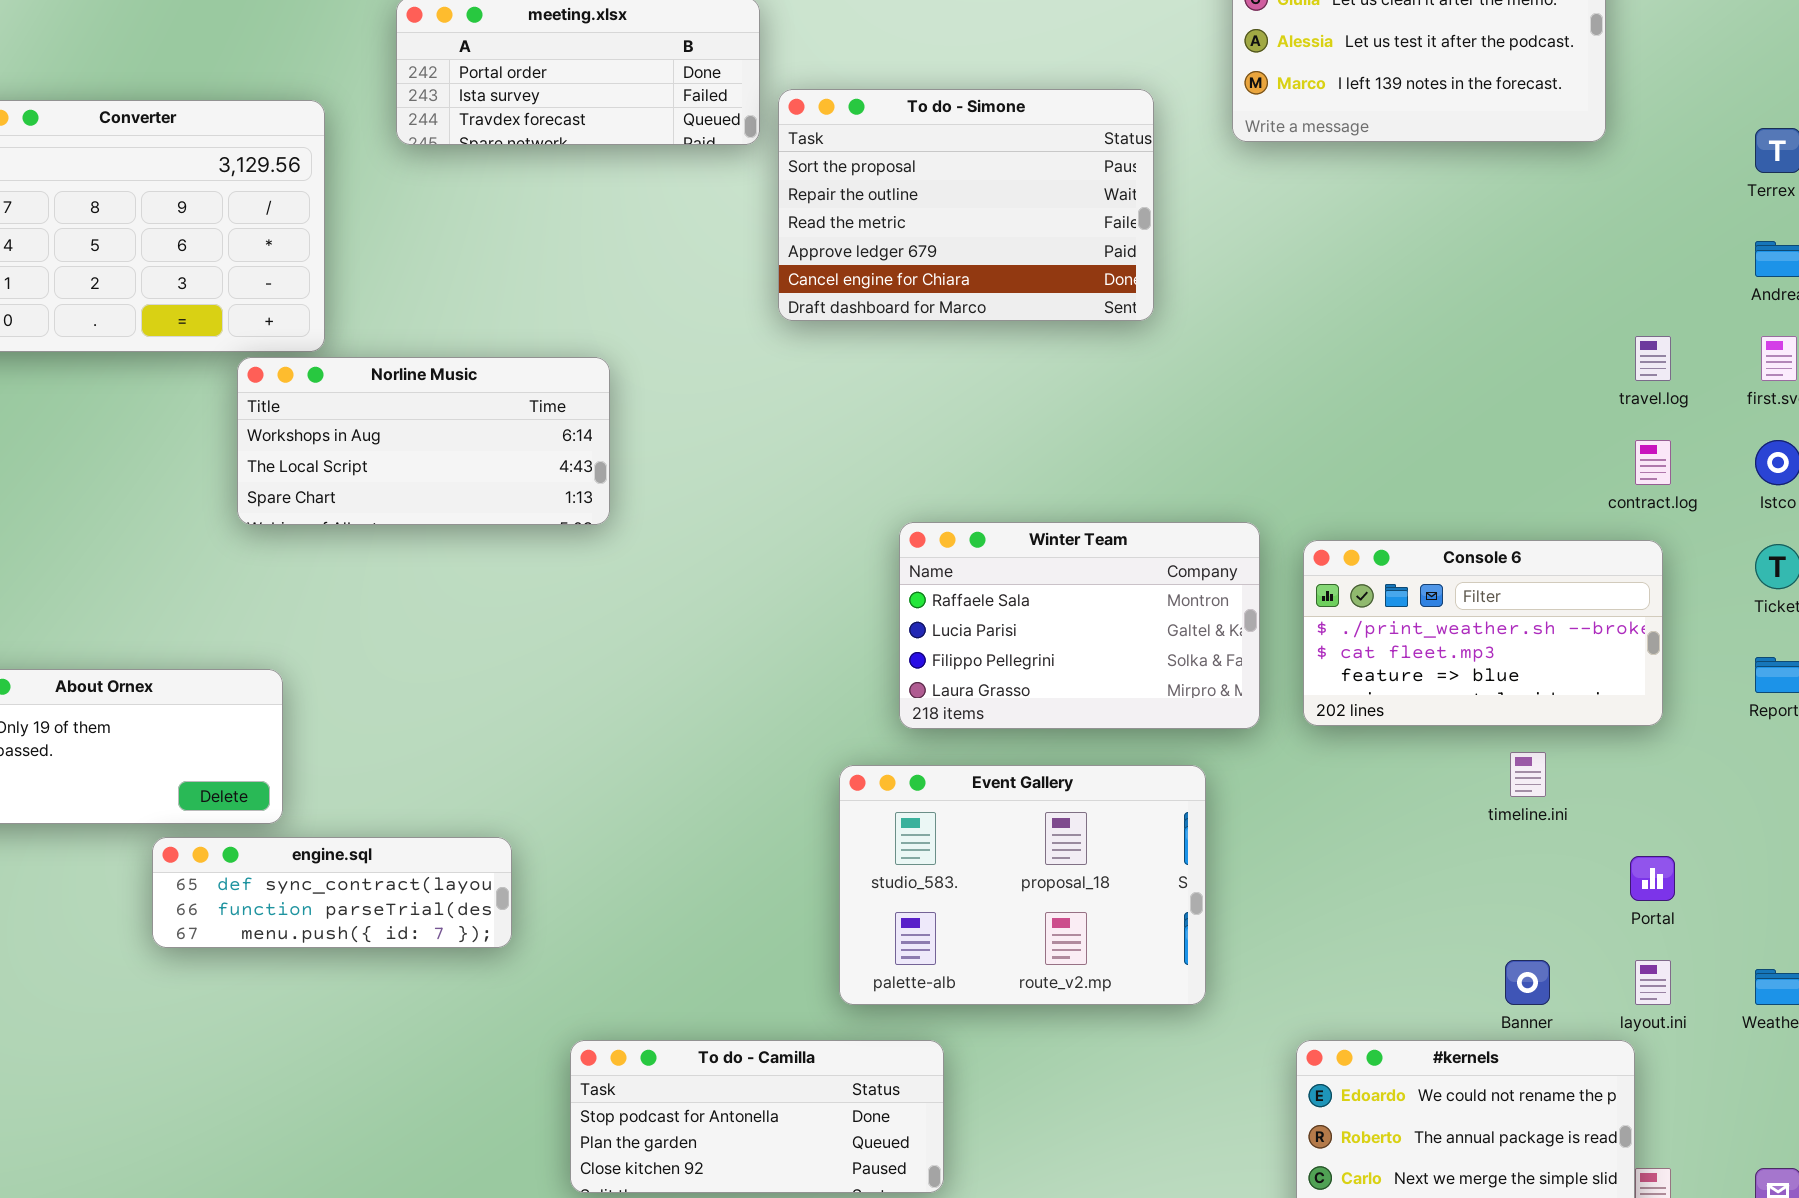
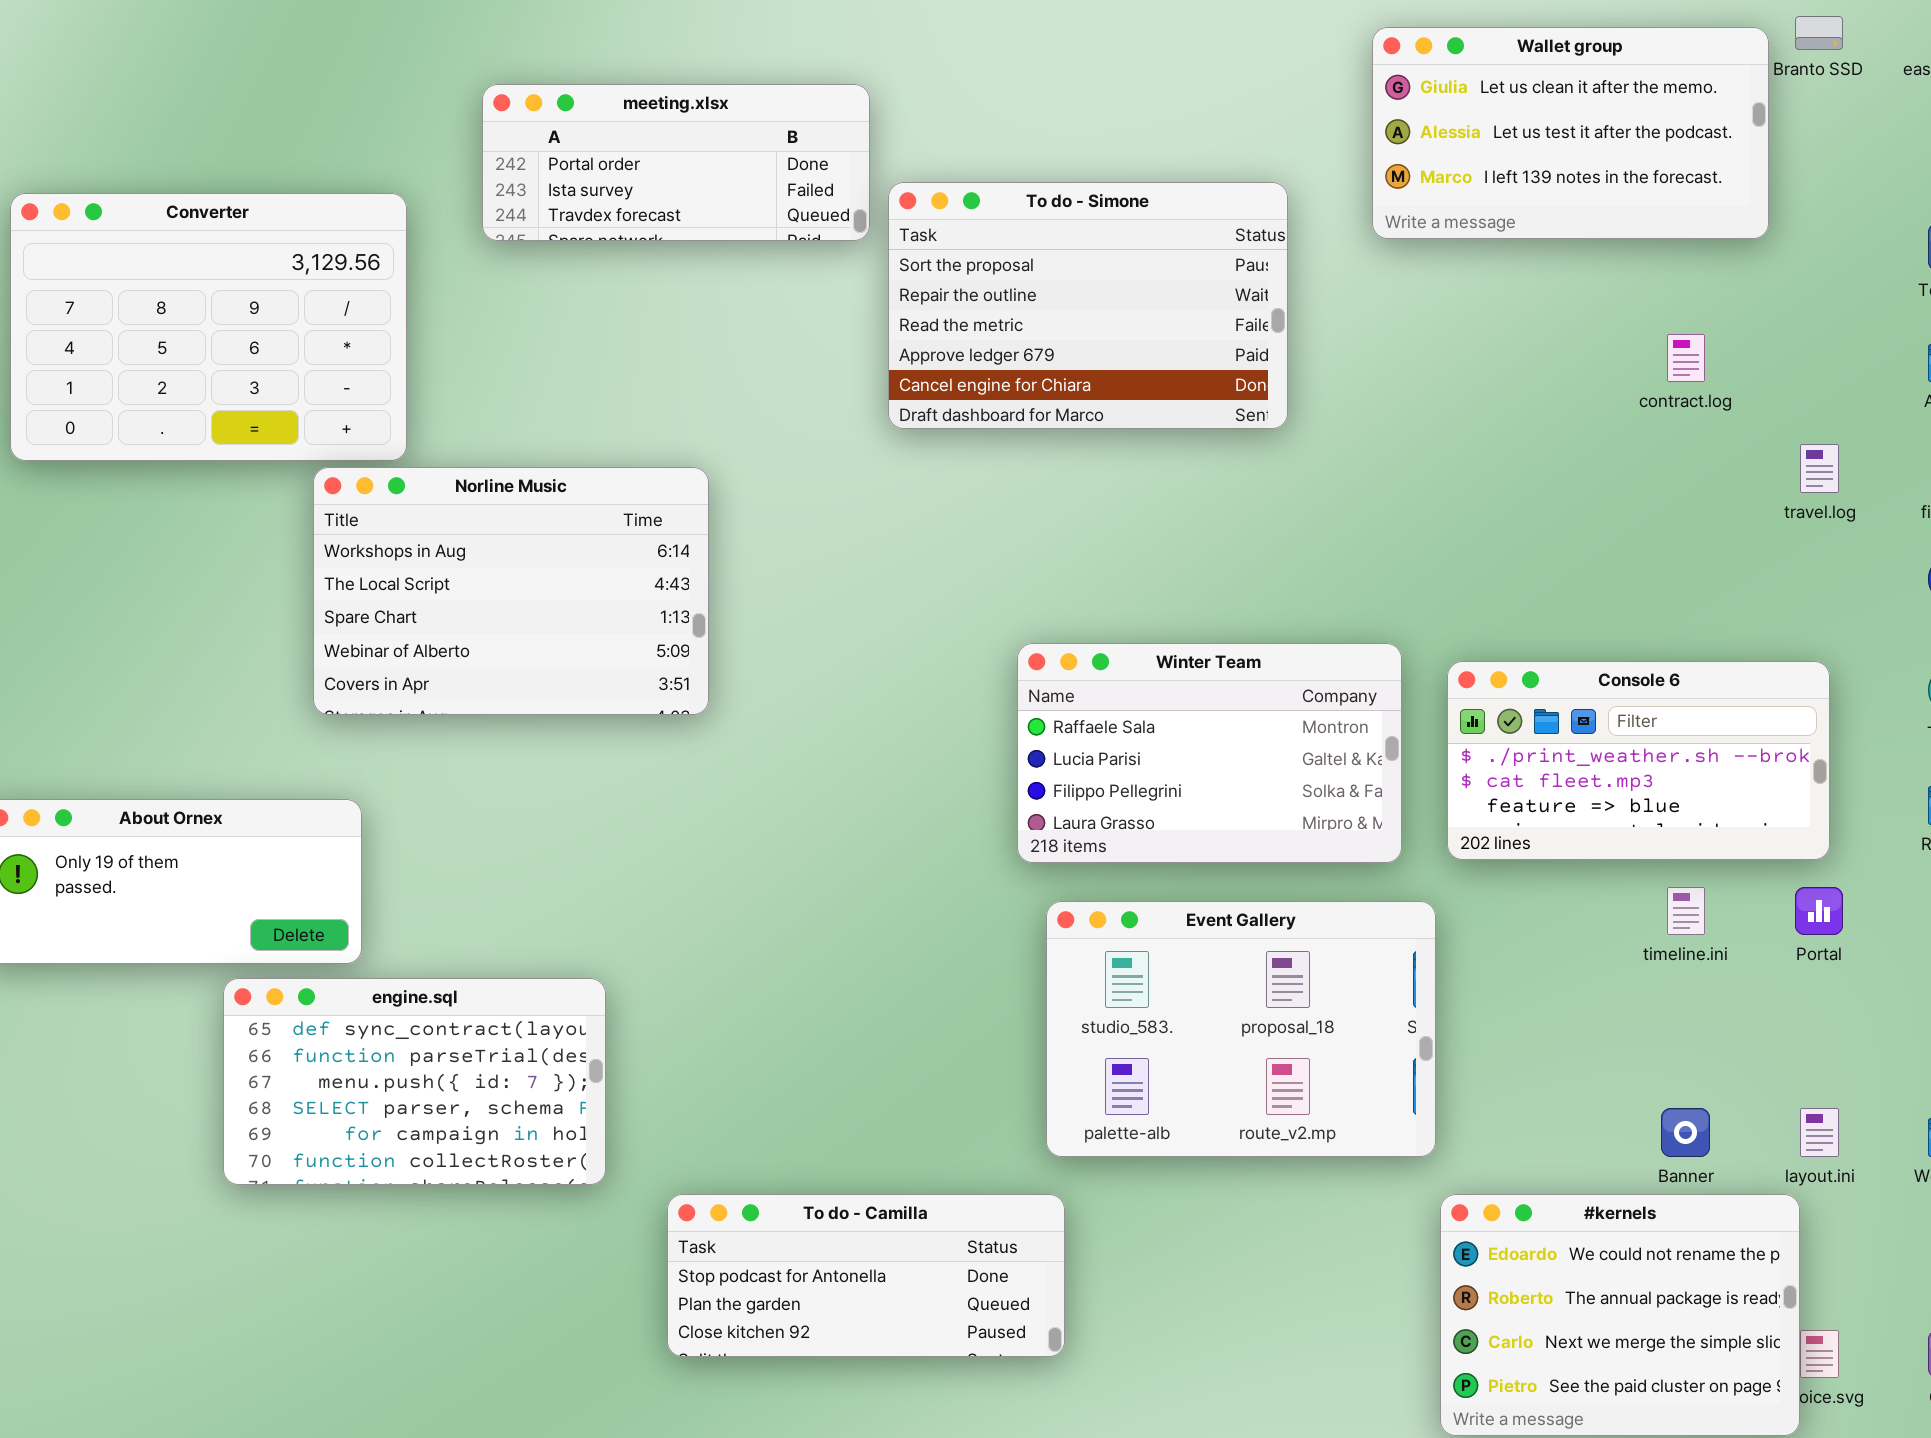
Norline Music: [237,357,610,525] -> [313,467,709,715], resized
contract.log: [1635,440,1671,485] -> [1667,334,1705,382], moved
Event Gallery: [839,765,1206,1005] -> [1046,901,1436,1157], moved
engine.sql: [152,837,512,948] -> [223,978,606,1185], resized
Portal: [1630,856,1675,901] -> [1795,887,1843,935], moved

